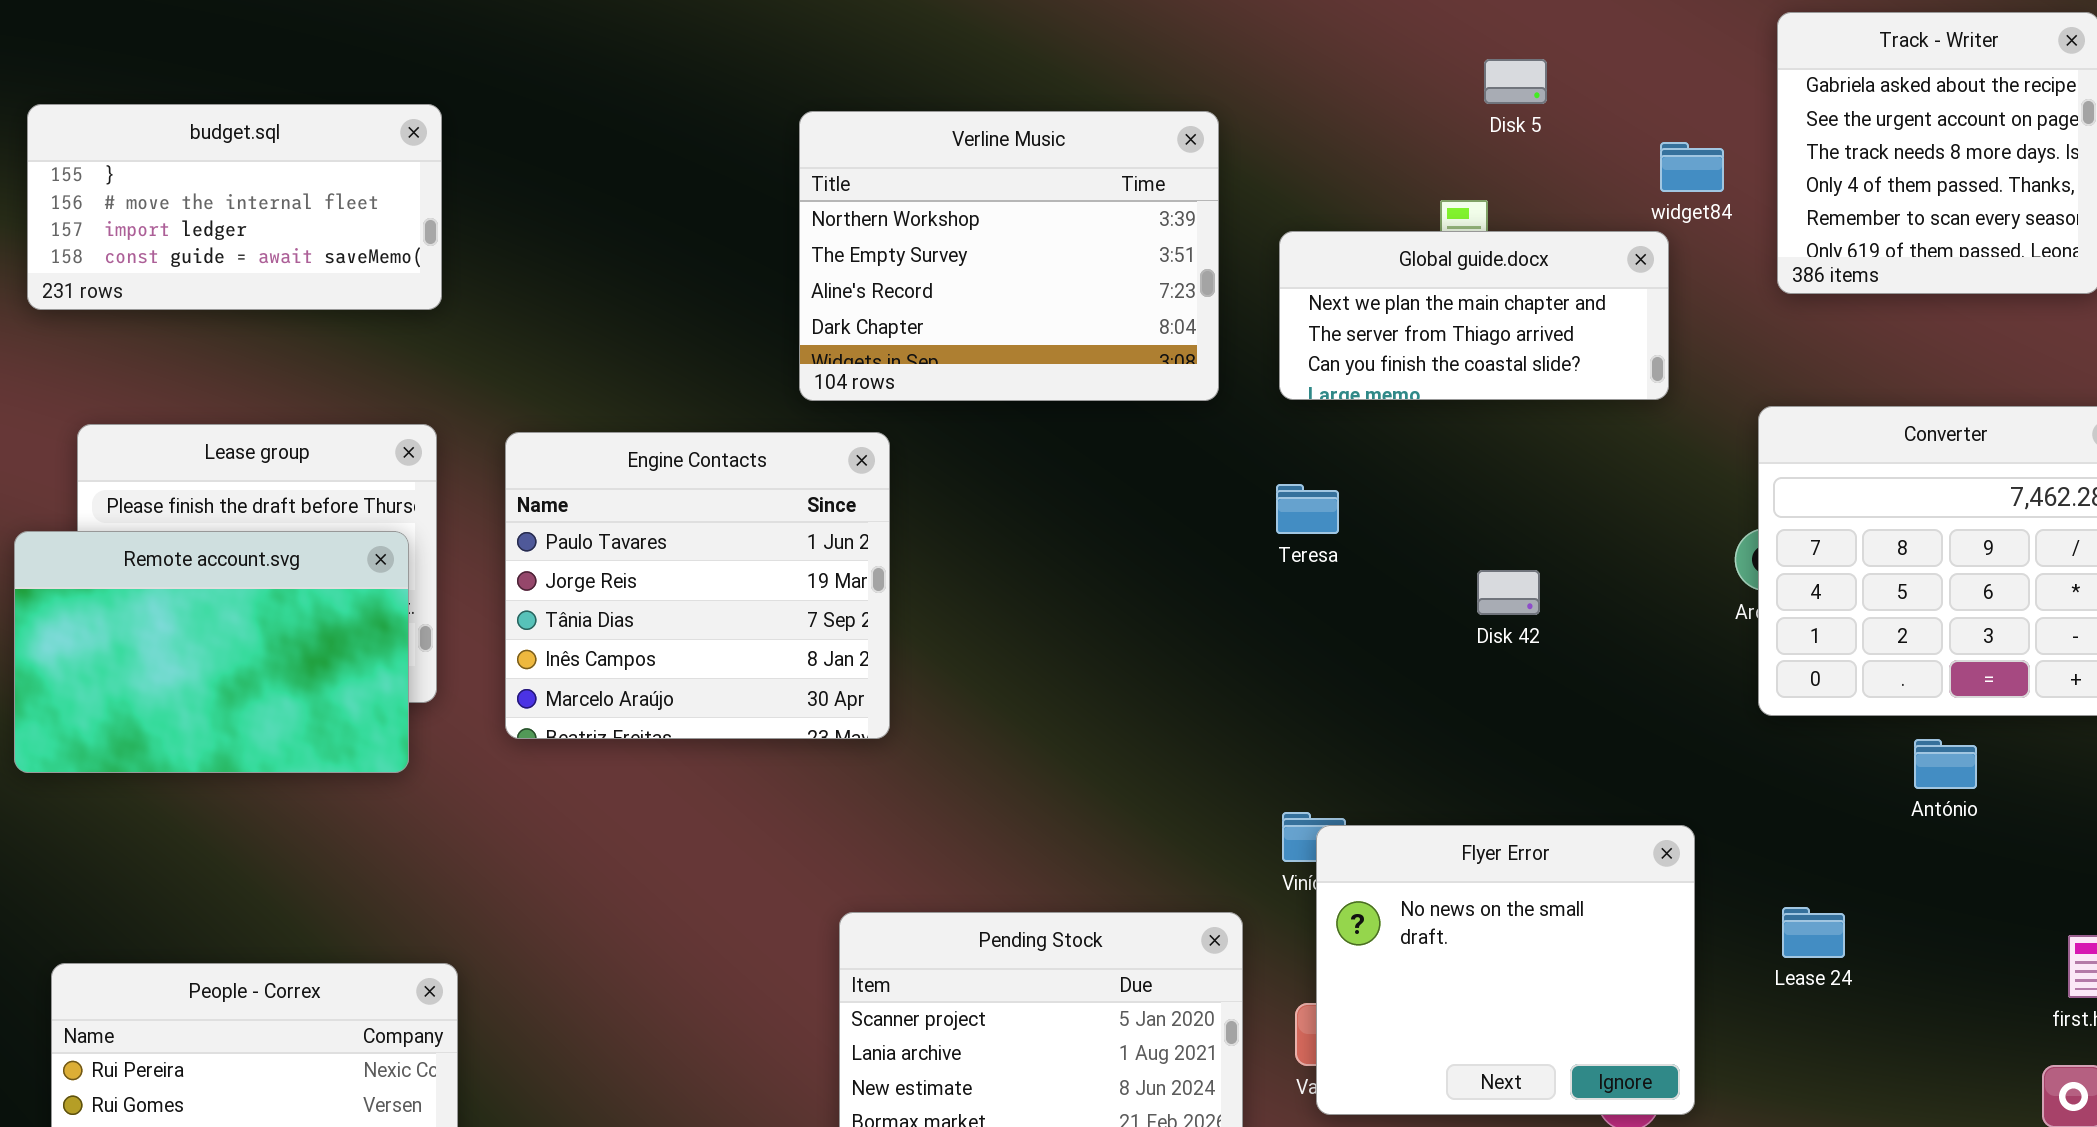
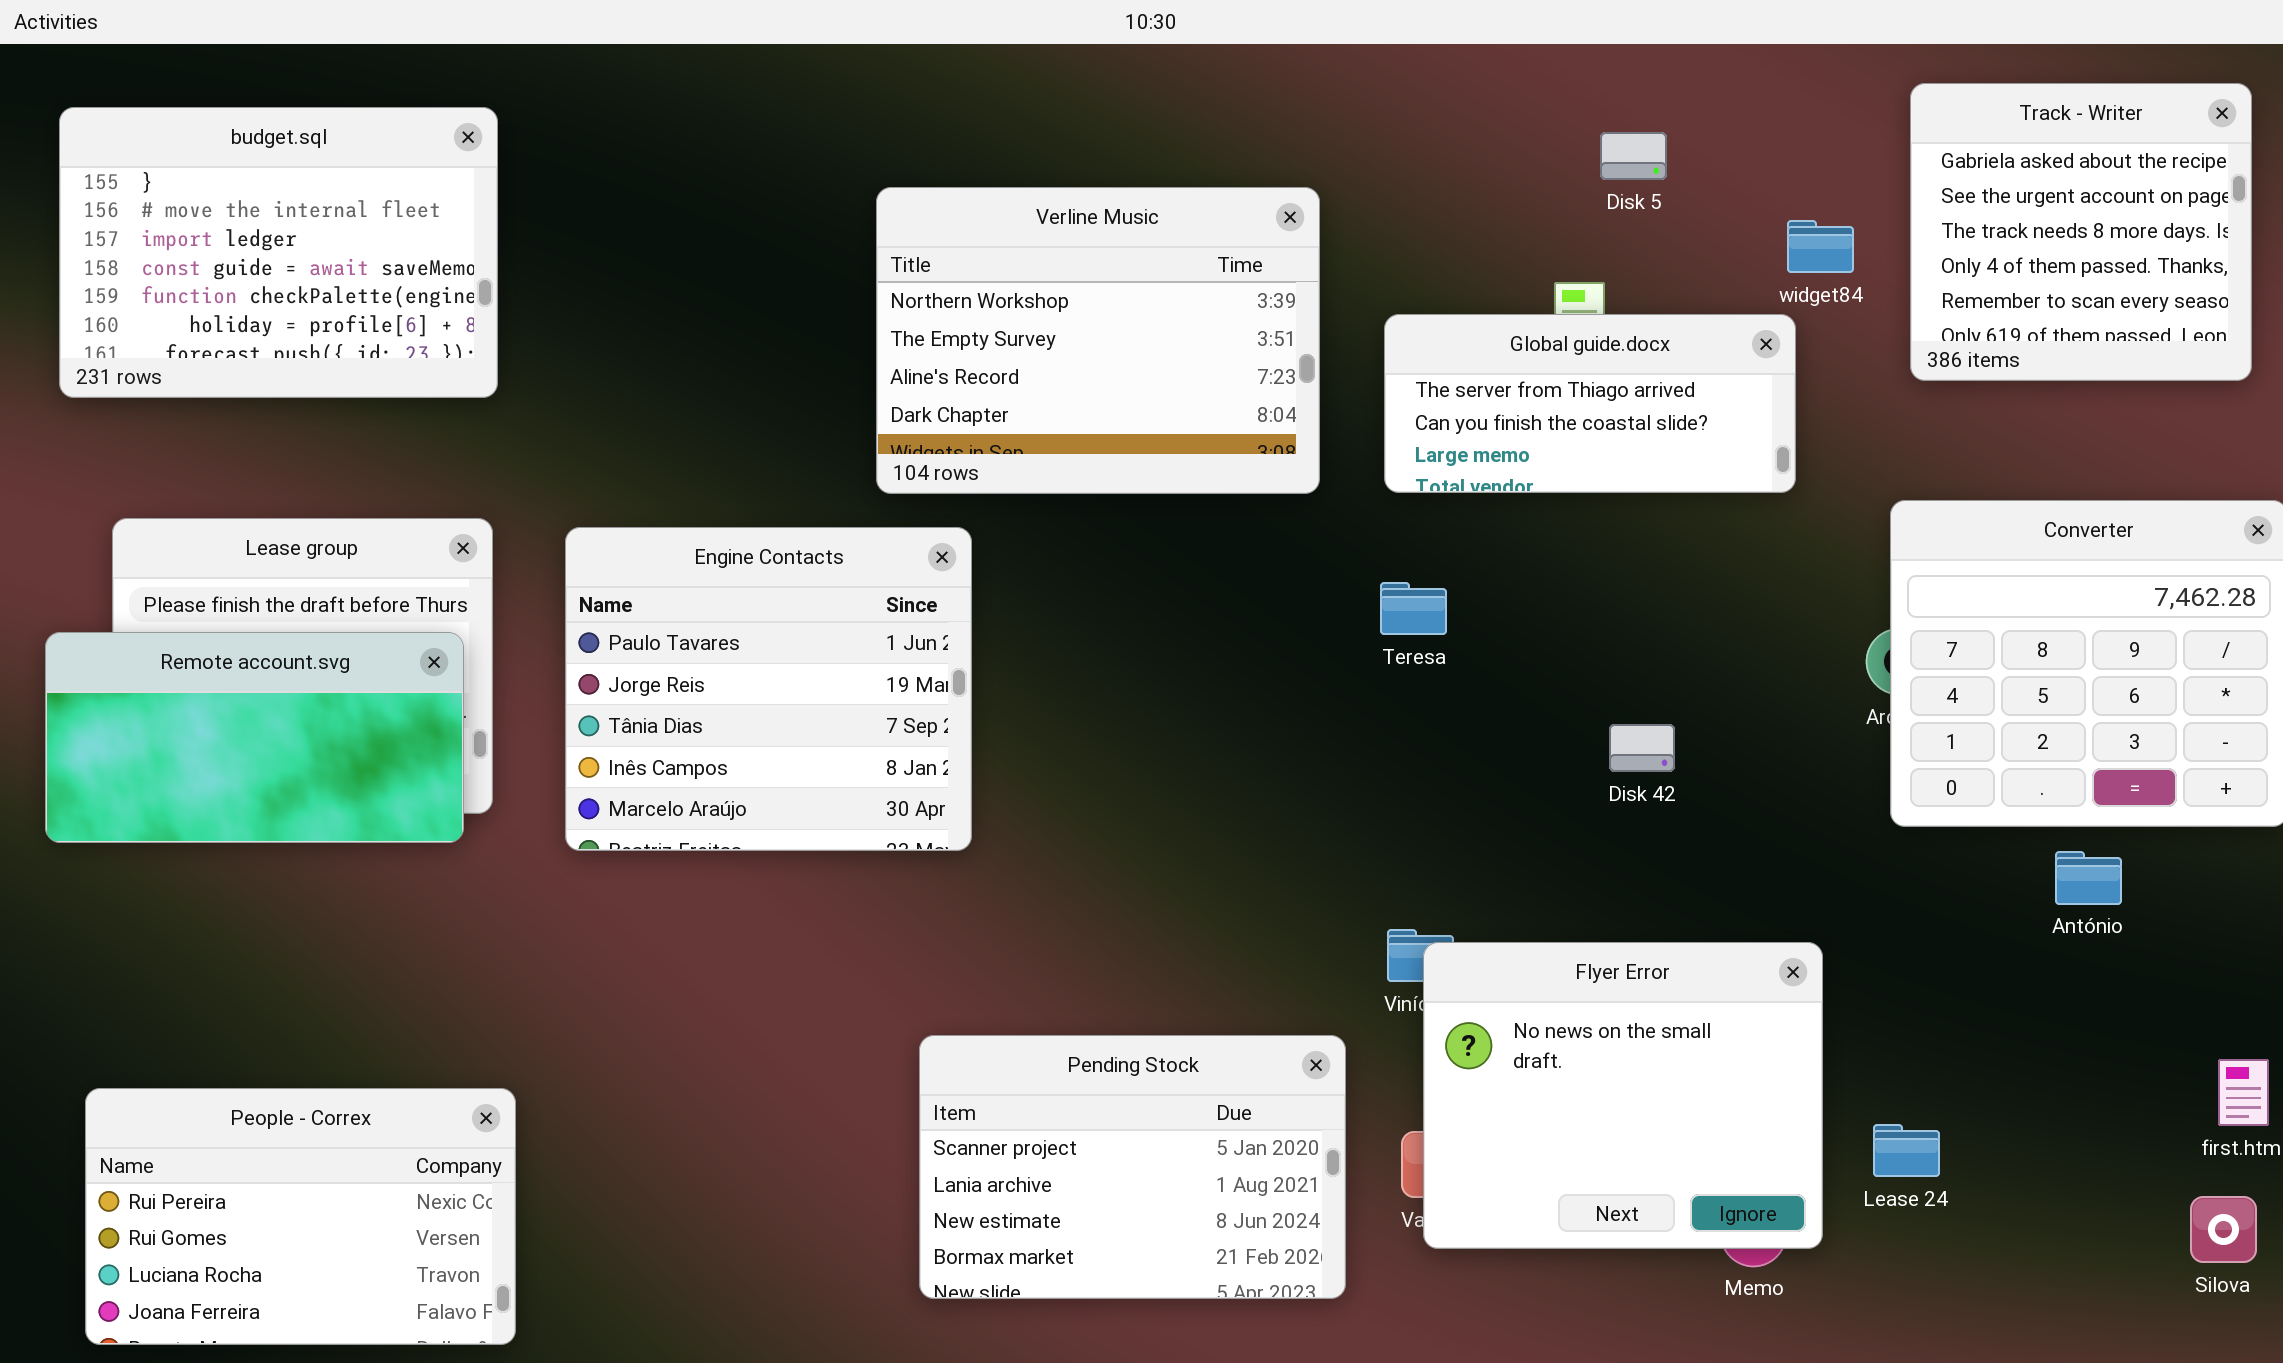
budget.sql: [27,104,442,310] -> [59,107,498,398], resized
Global guide.docx: [1279,231,1669,400] -> [1384,314,1796,493], scrolled down 1 row
Remote account.svg: [14,531,409,773] -> [45,632,464,843], resized
Disk 42: [1477,570,1540,615] -> [1609,724,1675,772], moved
Lease 24: [1782,907,1845,958] -> [1873,1124,1940,1177], moved

